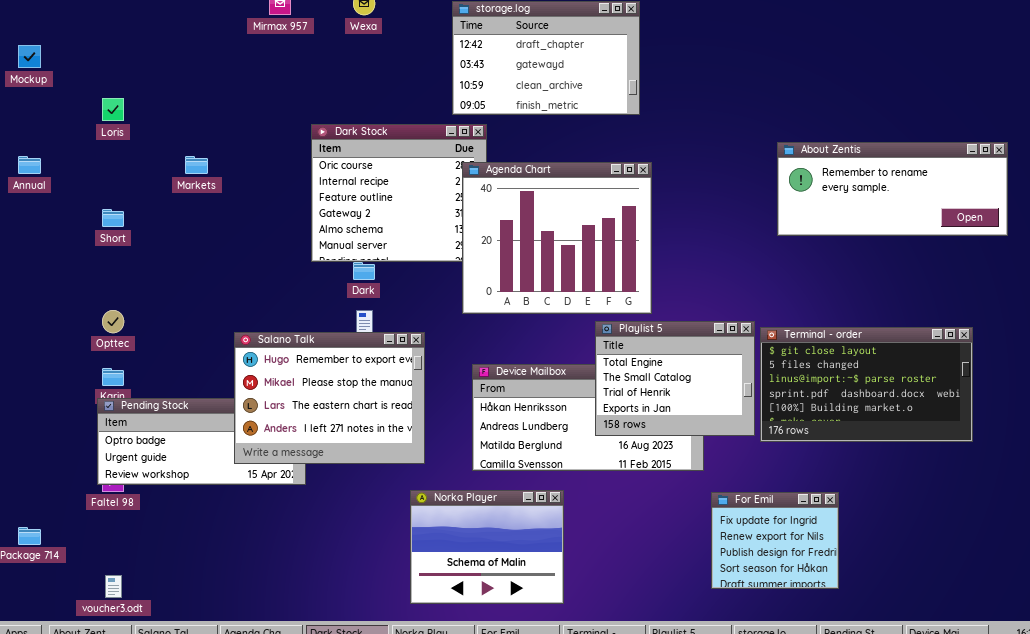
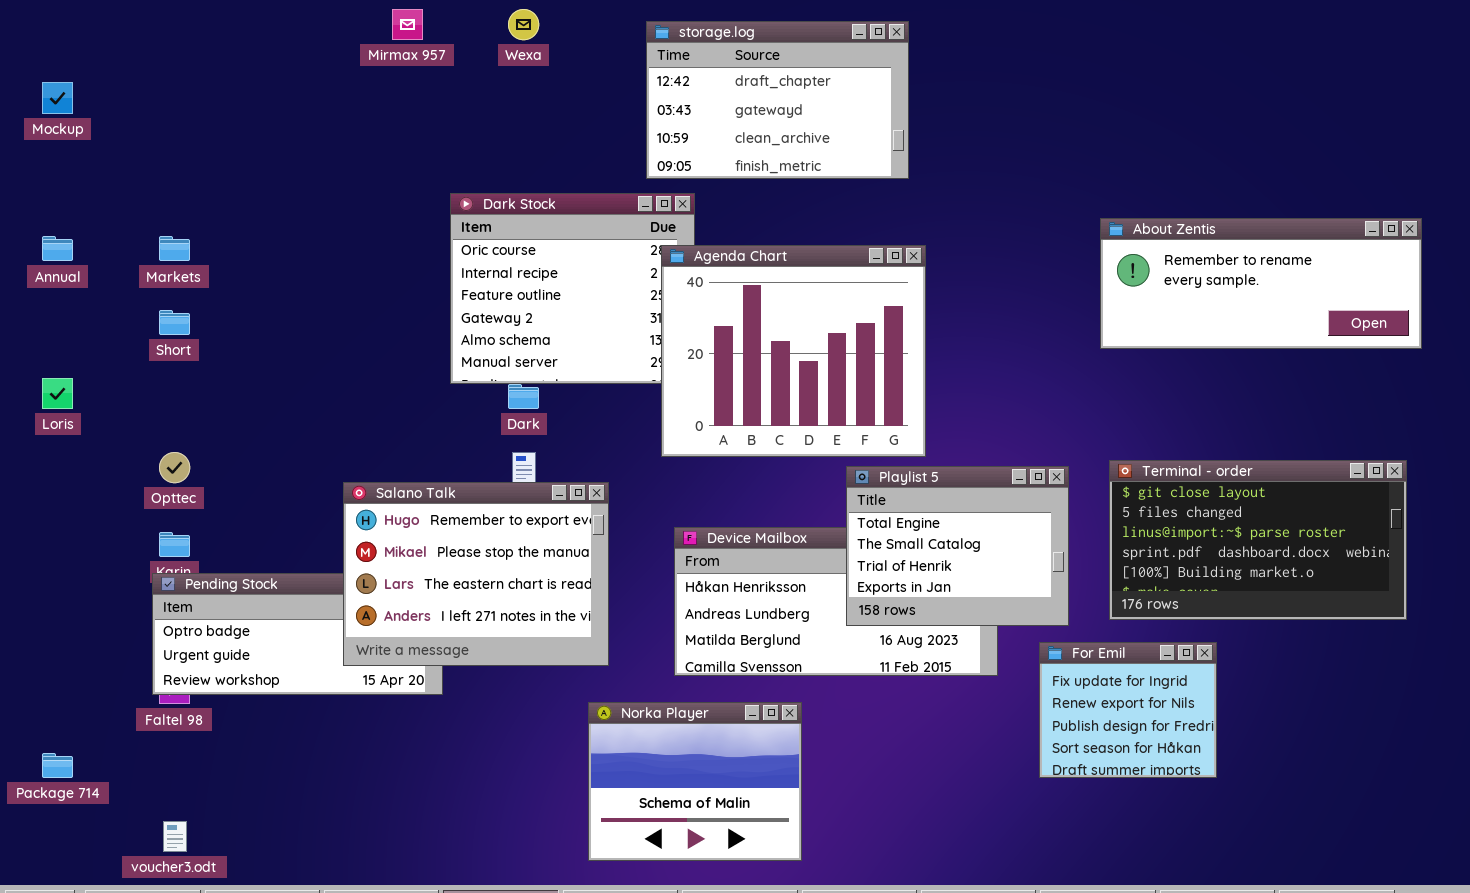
Loris: [102,98,124,121] -> [42,378,73,409], moved
Markets: [185,156,208,174] -> [159,236,190,261], moved
Terminal - order: [760,327,973,442] -> [1109,460,1407,620], moved
For Emil: [711,492,839,589] -> [1039,642,1217,778], moved

